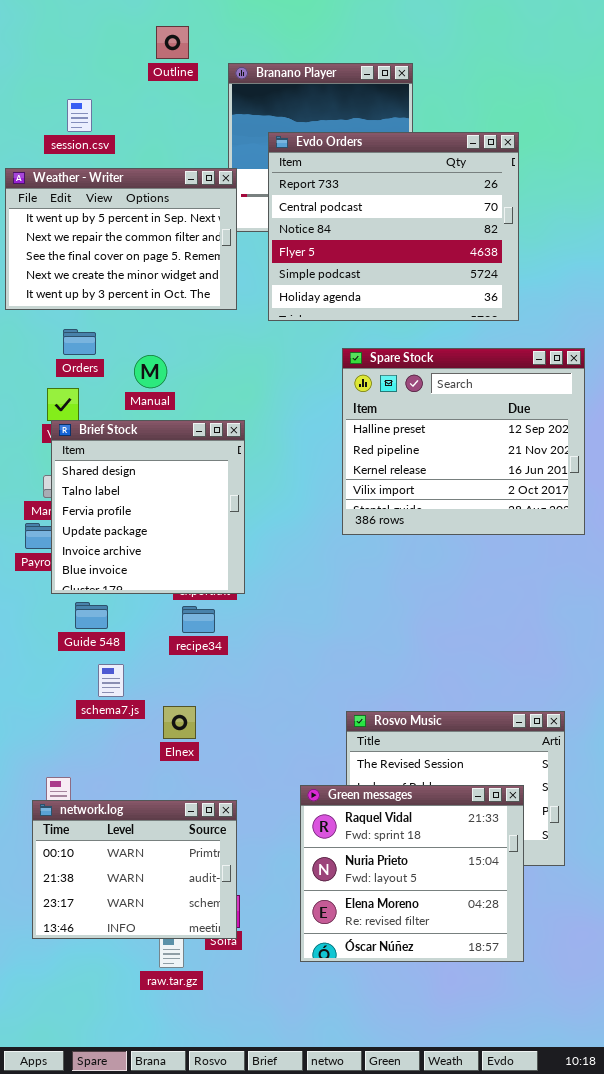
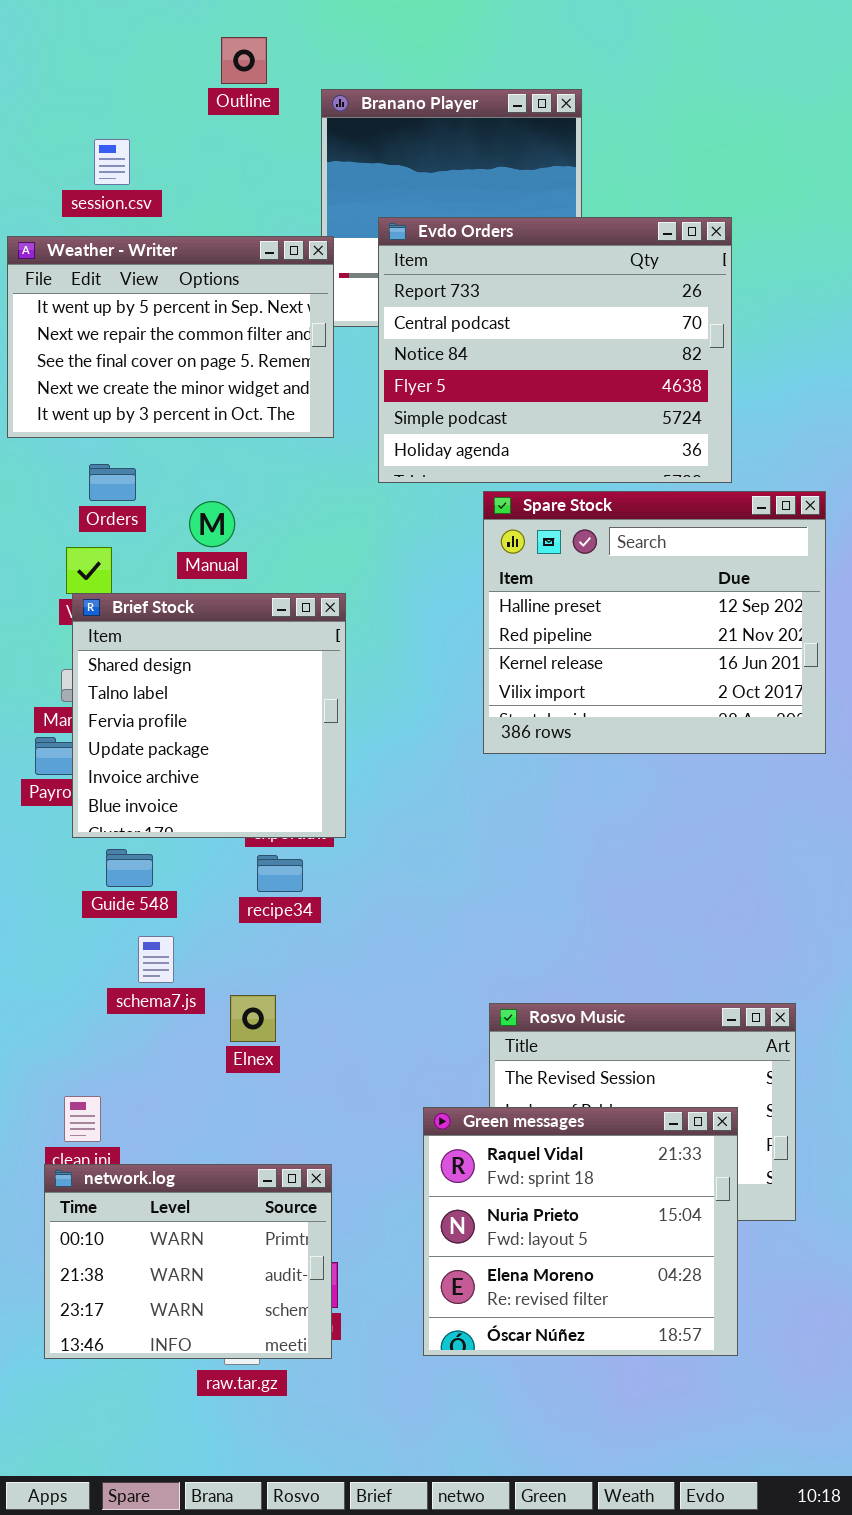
Evdo Orders: [268,132,519,321] -> [378,217,732,483], moved
network.log: [32,800,237,939] -> [44,1164,332,1359], moved

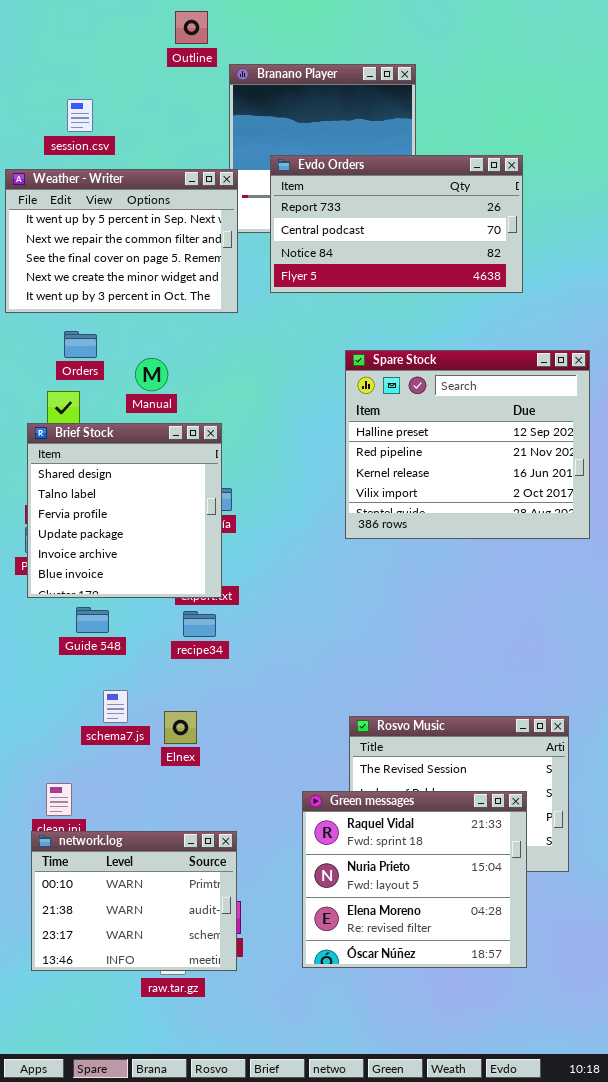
Outline: [221,37,267,84] -> [175,11,208,44], moved
Evdo Orders: [378,217,732,483] -> [270,155,523,293], resized
Brief Stock: [72,593,346,838] -> [27,423,222,598], moved
schema7.js: [138,936,174,983] -> [103,690,128,723], moved

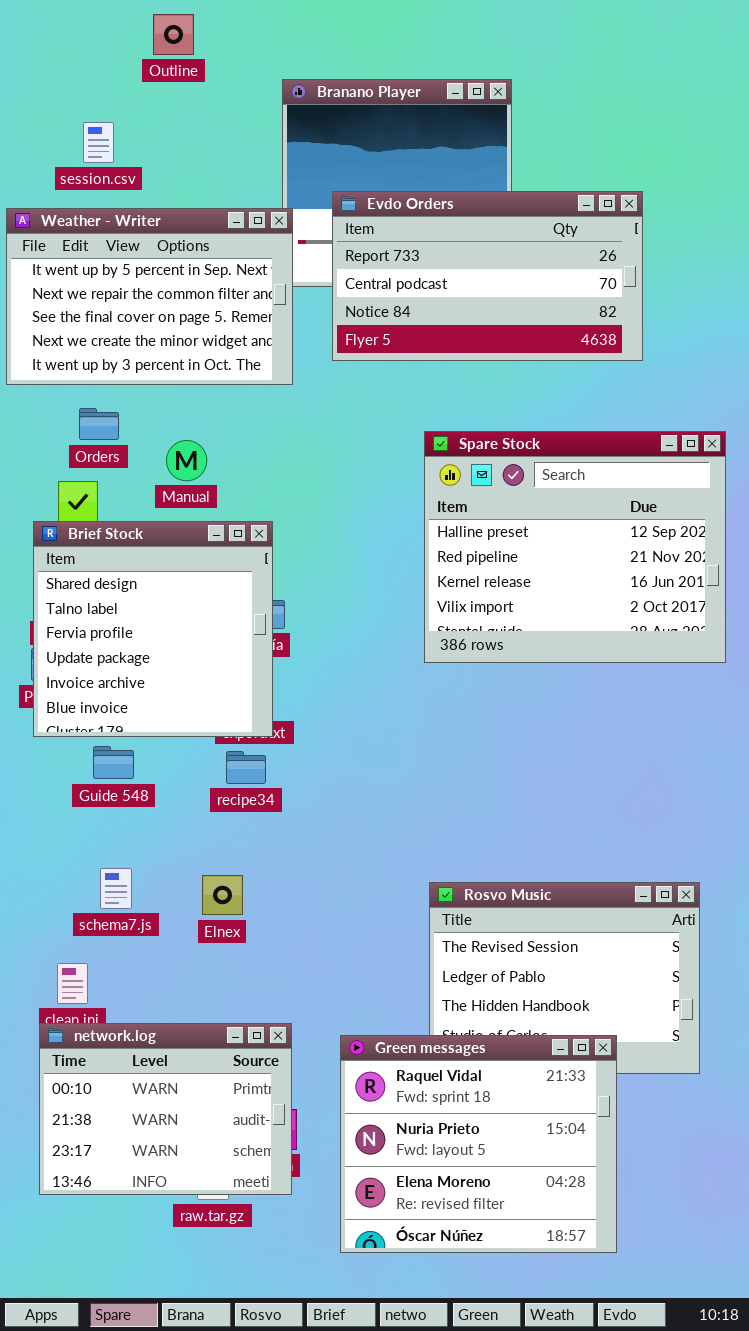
Outline: [175,11,208,44] -> [153,14,194,55], moved
schema7.js: [103,690,128,723] -> [100,868,132,909], moved
Green messages: [302,791,527,968] -> [340,1035,617,1253], moved

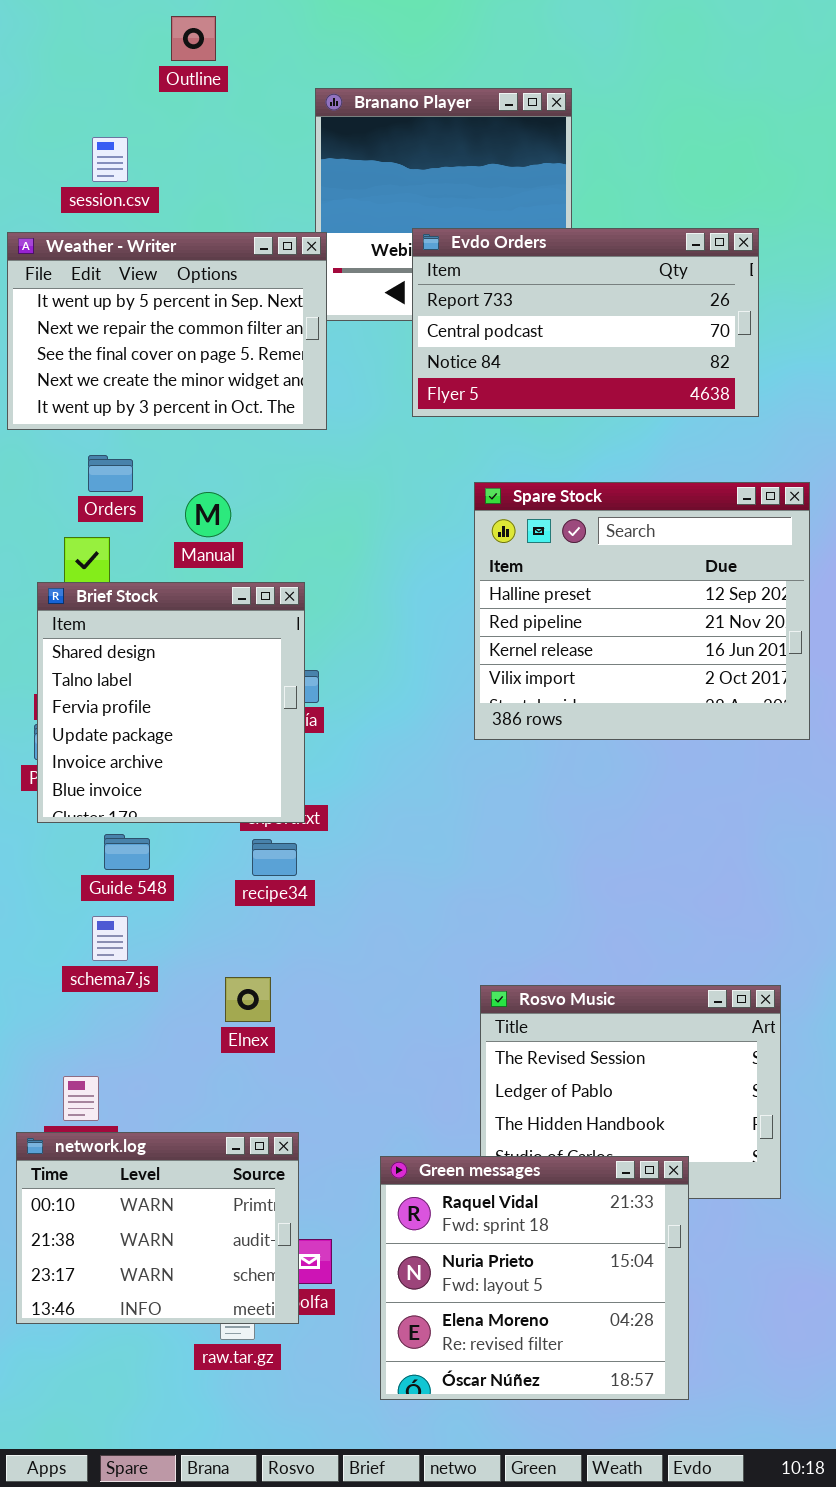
Evdo Orders: [332,191,643,361] -> [412,228,759,417], moved
schema7.js: [100,868,132,909] -> [92,916,128,961], moved
network.log: [39,1023,292,1195] -> [16,1132,299,1324], moved

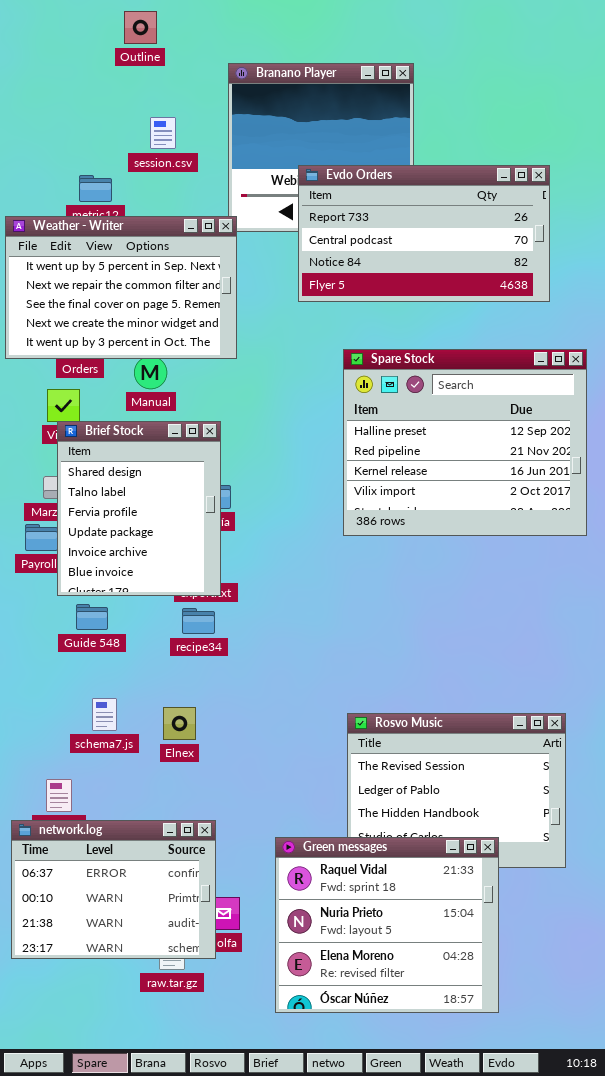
session.csv: [92,137,128,182] -> [150,117,176,149], moved
Weather - Writer: [7,232,327,430] -> [5,216,237,359], moved
Brief Stock: [37,582,305,823] -> [57,421,221,596], resized
schema7.js: [92,916,128,961] -> [92,698,117,731], moved
network.log: [16,1132,299,1324] -> [11,820,216,959], scrolled up 1 row

